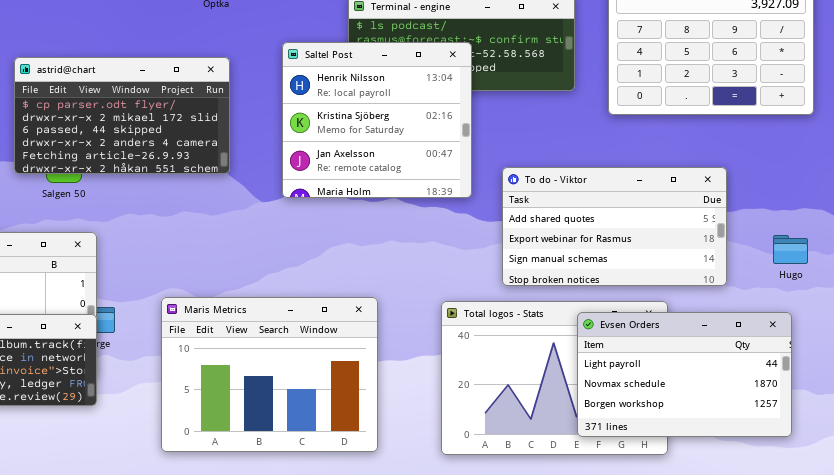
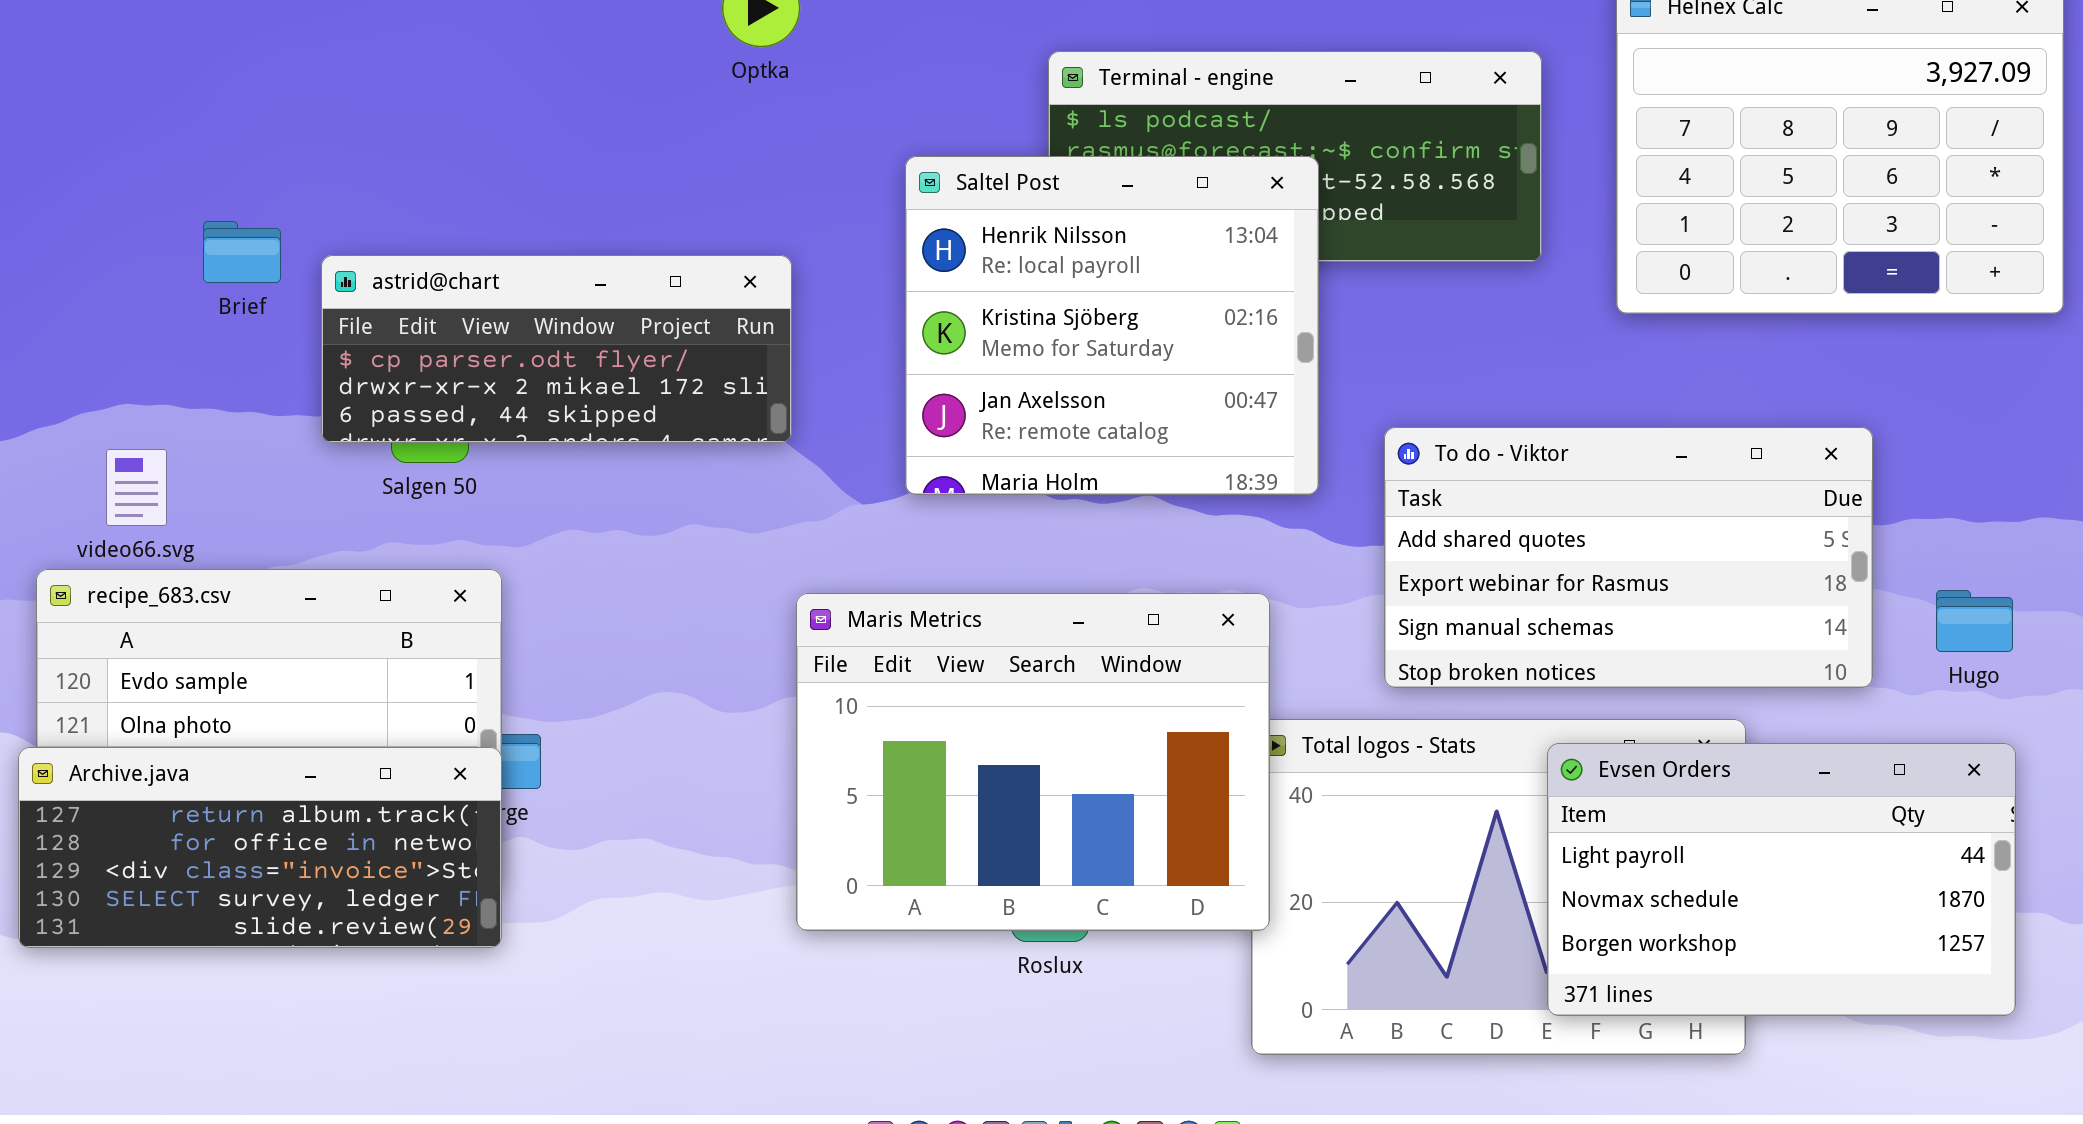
astrid@chart: [14,57,230,174] -> [321,255,792,443], resized
Hugo: [773,235,808,264] -> [1936,590,2013,652], moved
Maris Metrics: [161,297,378,452] -> [796,593,1270,931], moved

